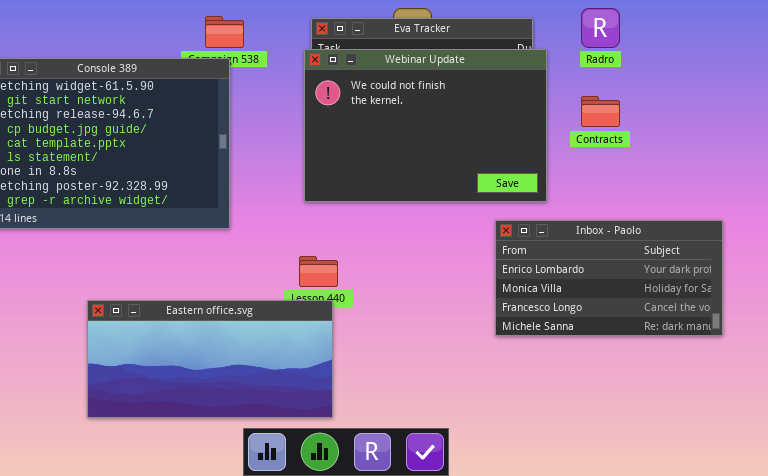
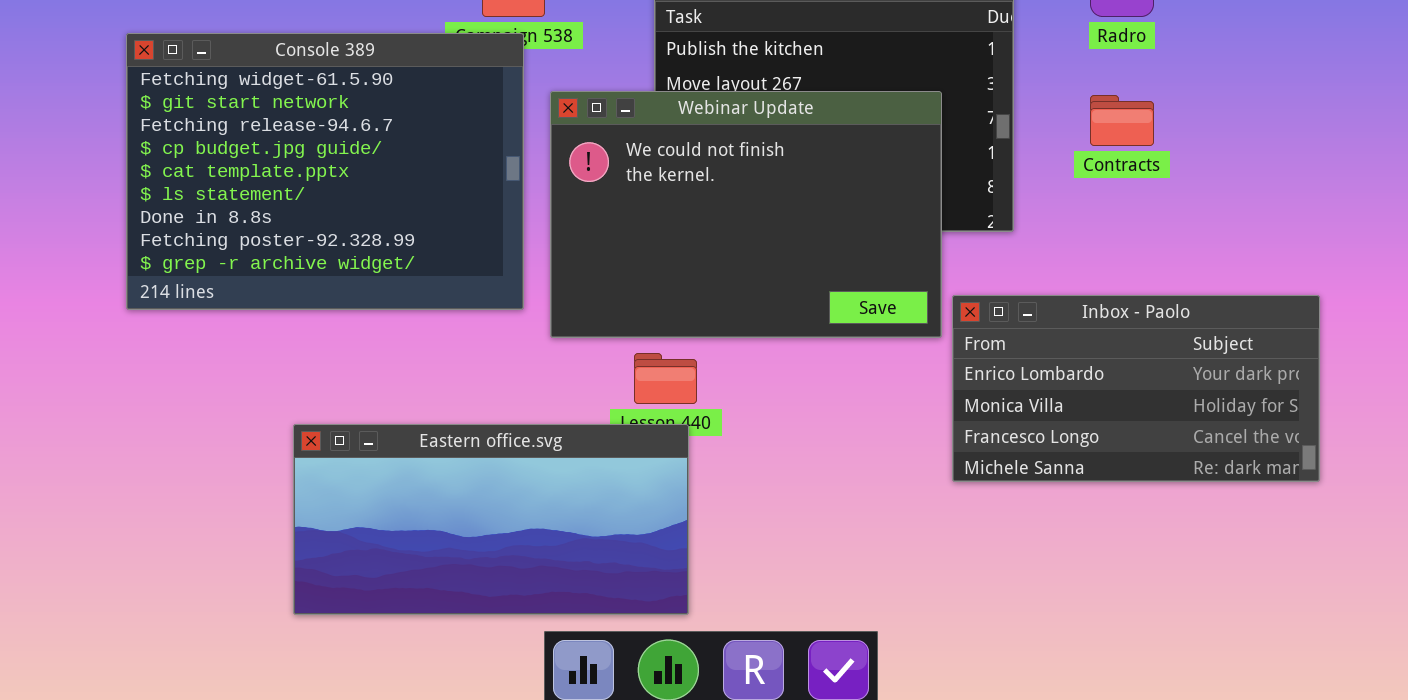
Webinar Update: [304,49,547,202] -> [550,91,942,338], moved

